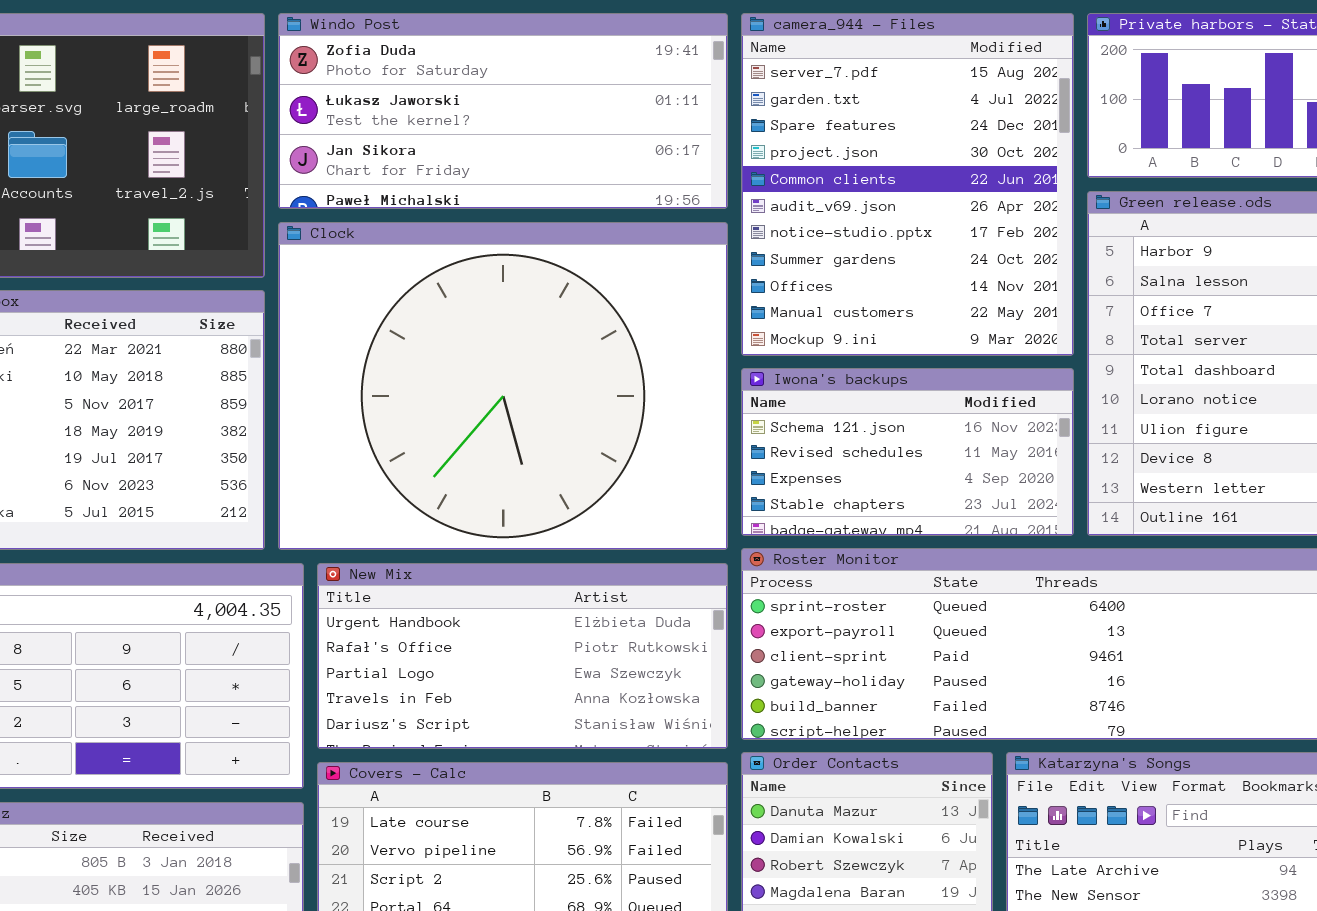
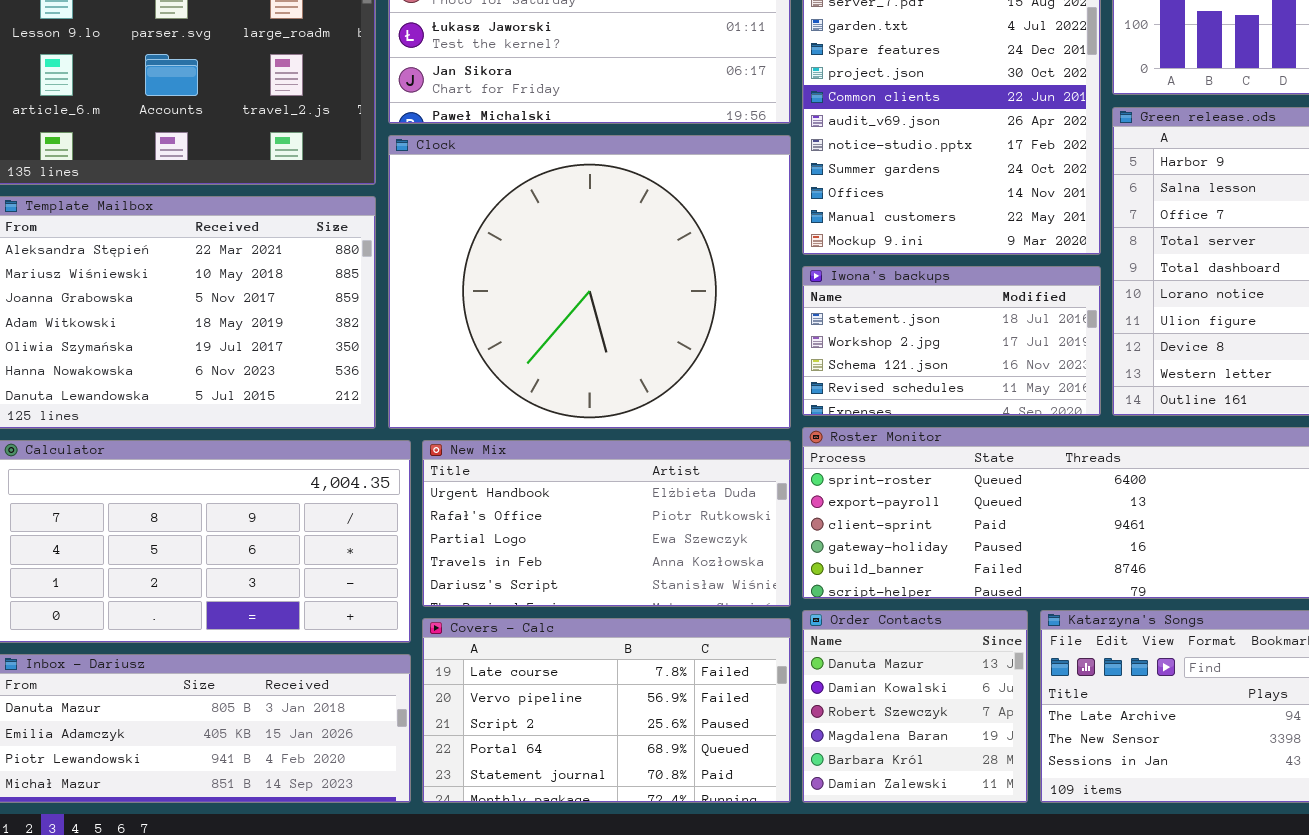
Iwona's backups: [741,368,1074,536] -> [802,266,1101,416], scrolled up 2 rows

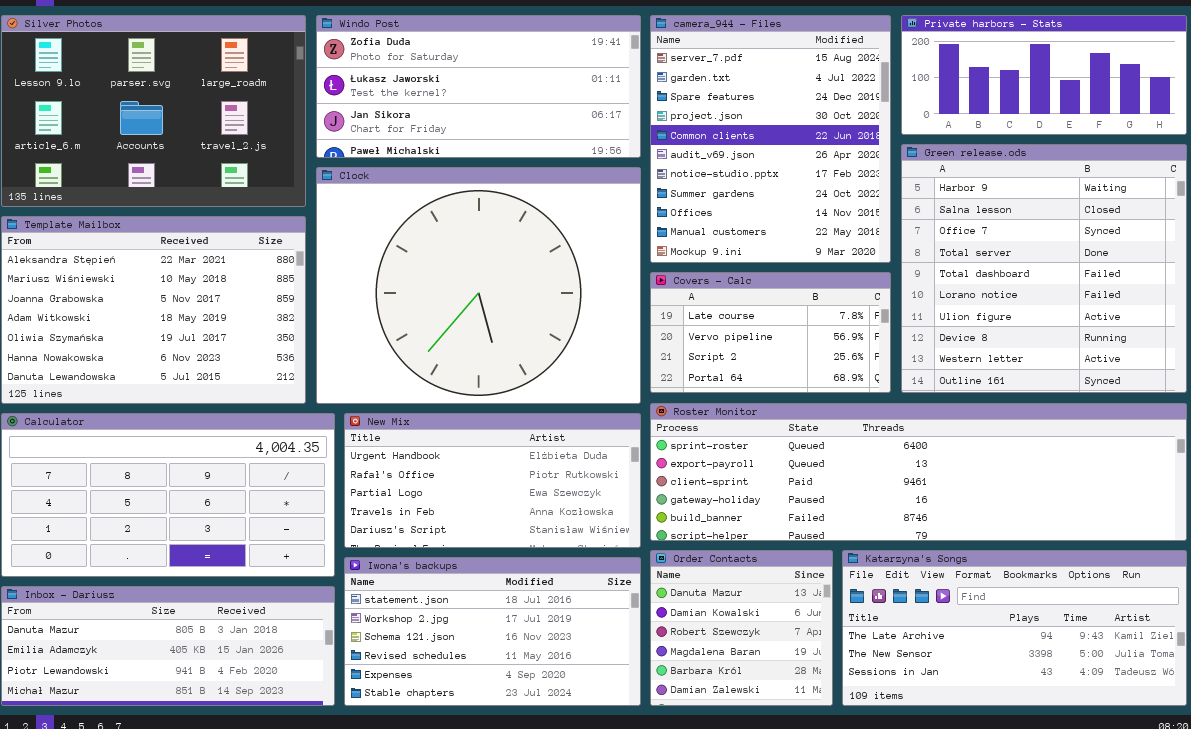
Iwona's backups: [802,266,1101,416] -> [344,557,641,706], moved, resized
Covers - Calc: [422,618,791,803] -> [650,272,891,393], moved, resized

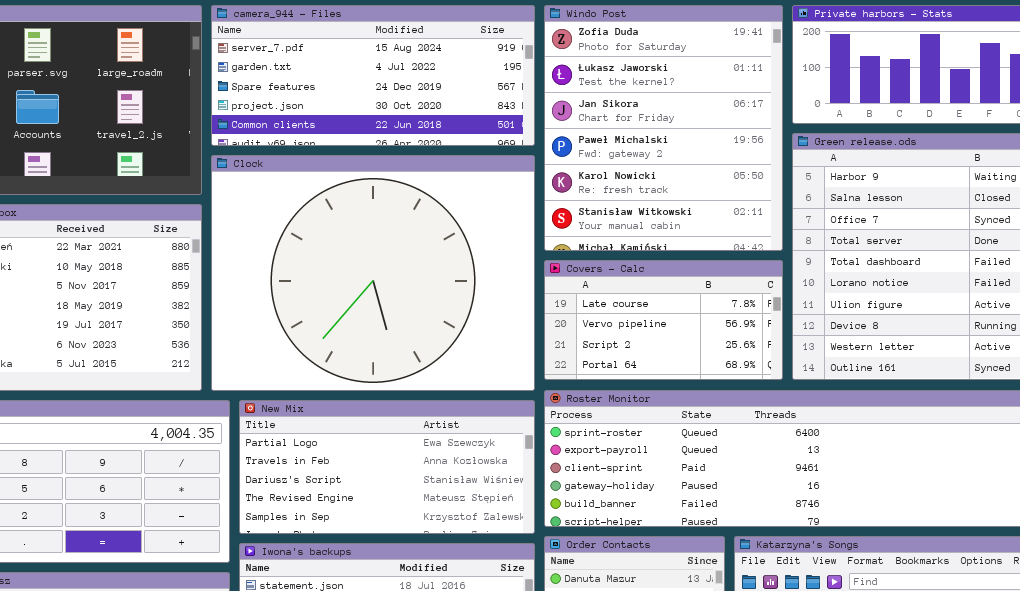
Windo Post: [316,15,641,158] -> [544,5,783,251], moved, resized
camera_944 - Files: [650,15,891,263] -> [211,5,535,146], moved, resized
New Mix: [344,413,641,548] -> [239,400,535,534], scrolled down 2 rows

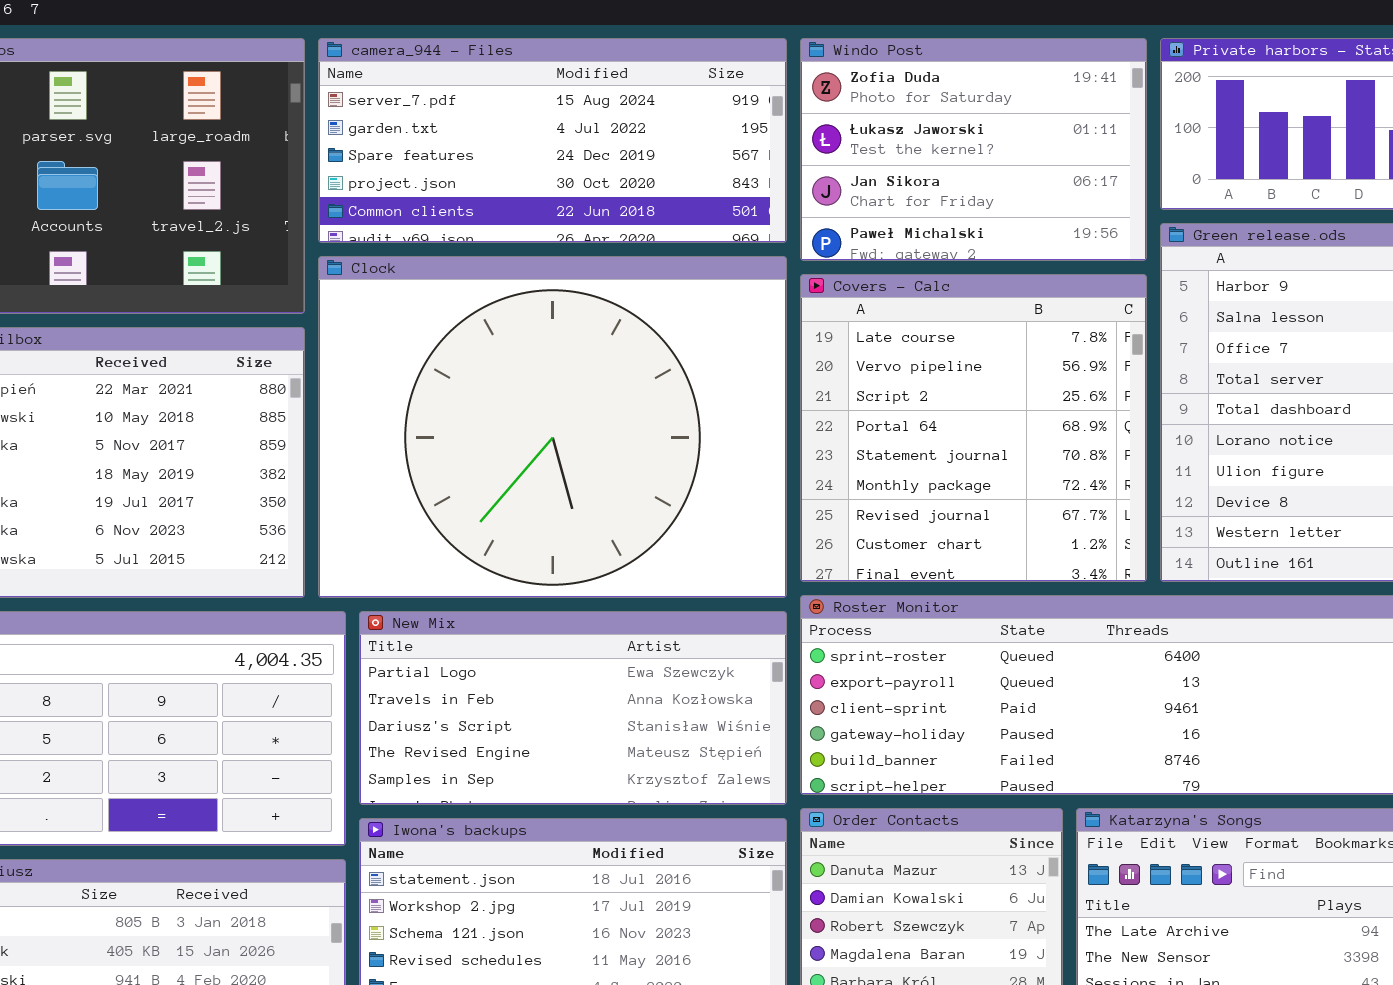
Windo Post: [544,5,783,251] -> [800,38,1147,261], resized
Covers - Calc: [544,260,783,380] -> [800,274,1147,582], resized

